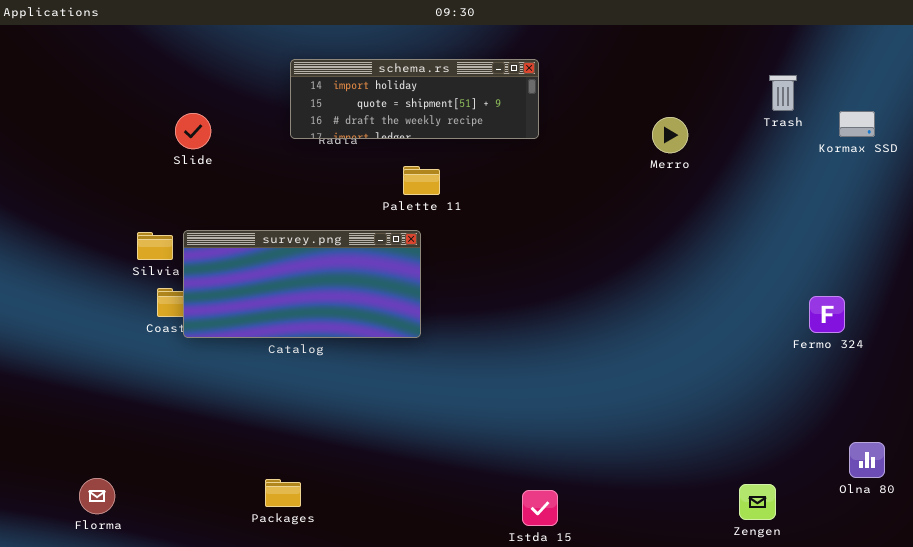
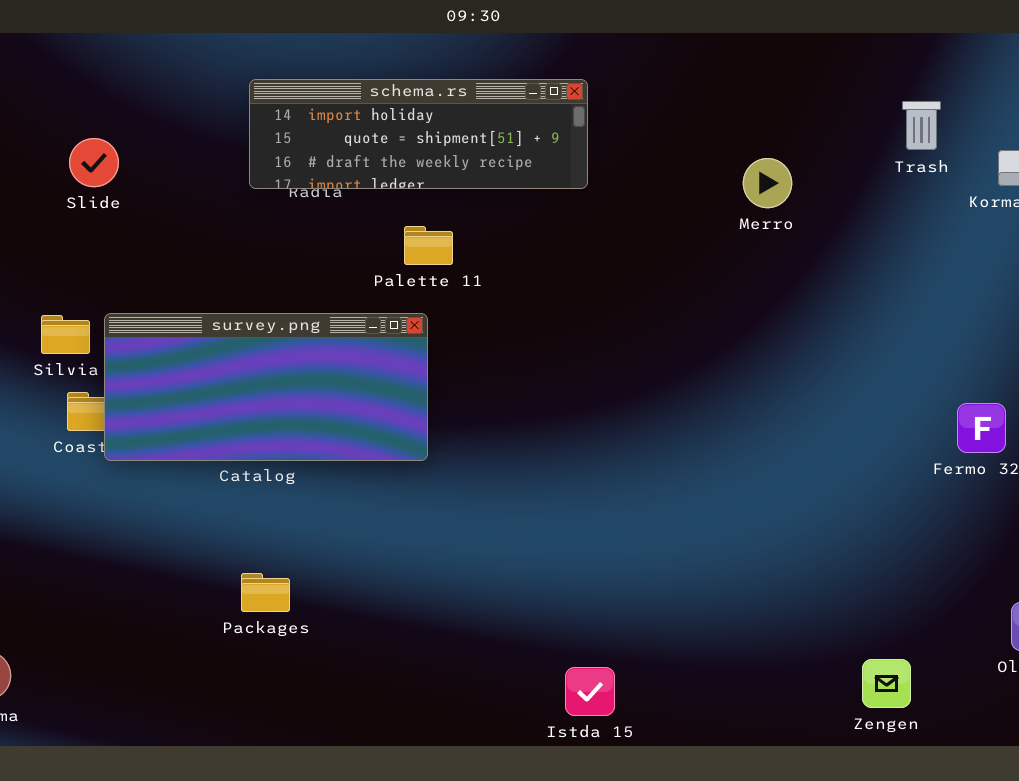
Slide: [175,113,211,149] -> [69,138,119,187], moved
Packages: [265,479,301,507] -> [241,573,290,612], moved

